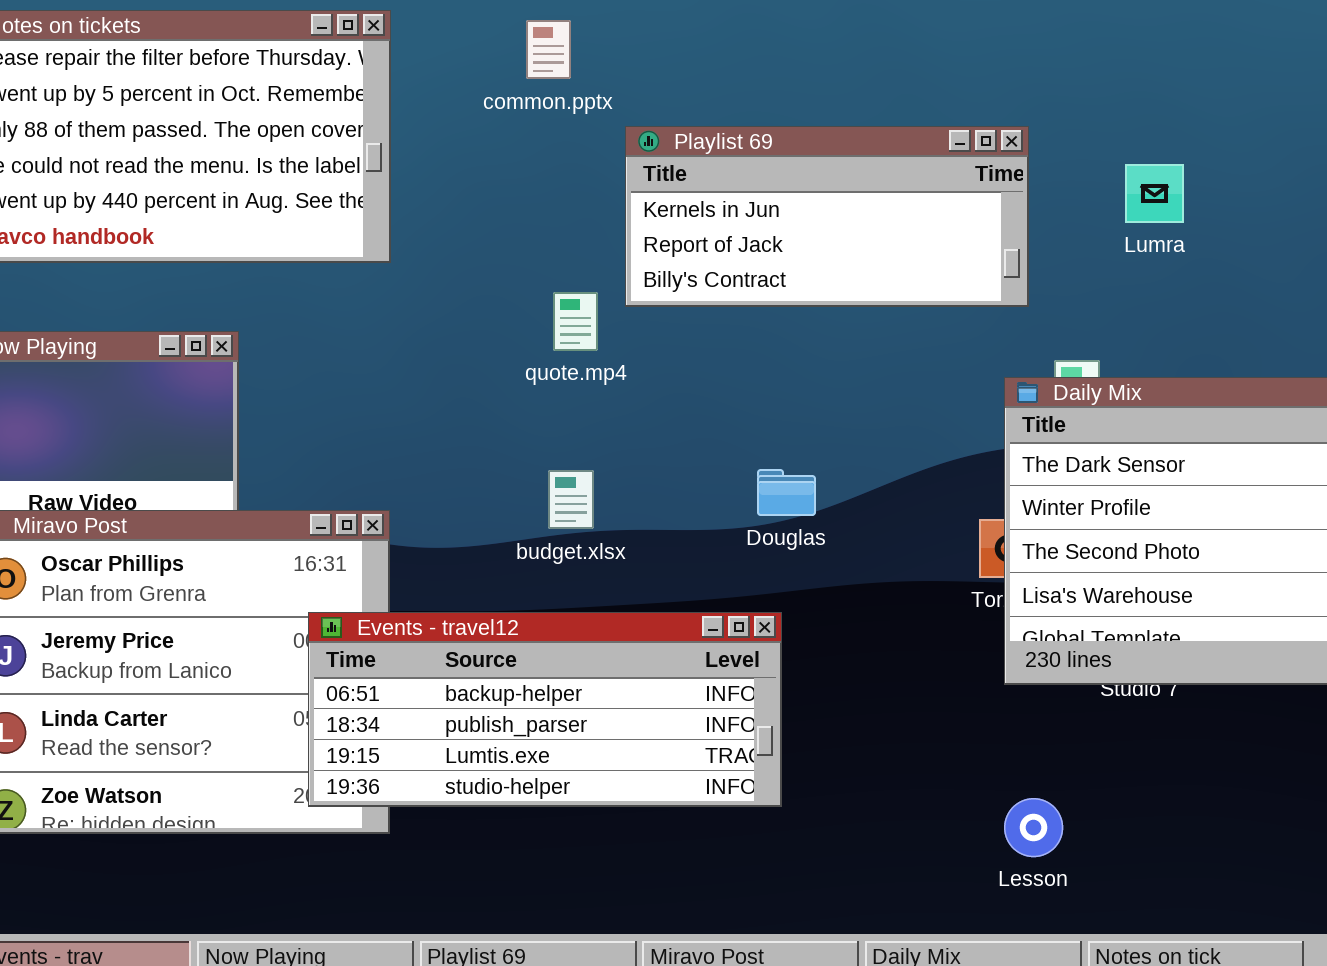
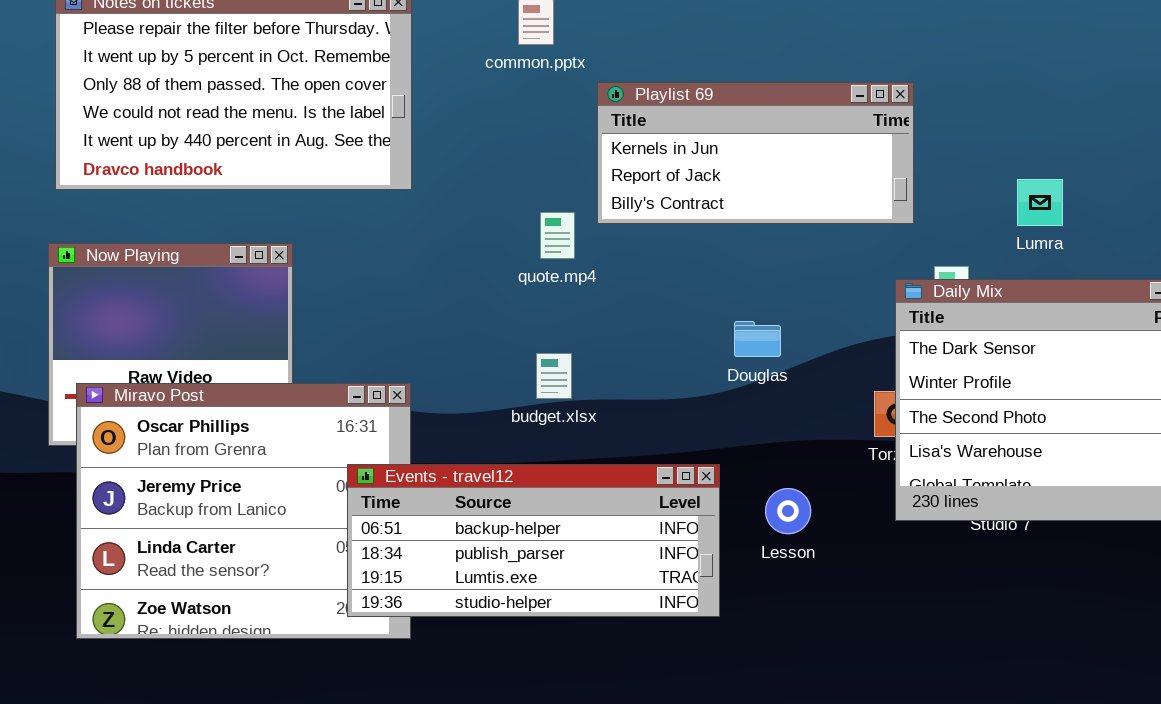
Lumra: [1125,164,1184,223] -> [1017,179,1063,226], moved
Douglas: [757,469,816,516] -> [734,321,781,357], moved
Lesson: [1004,798,1063,857] -> [765,488,811,534], moved

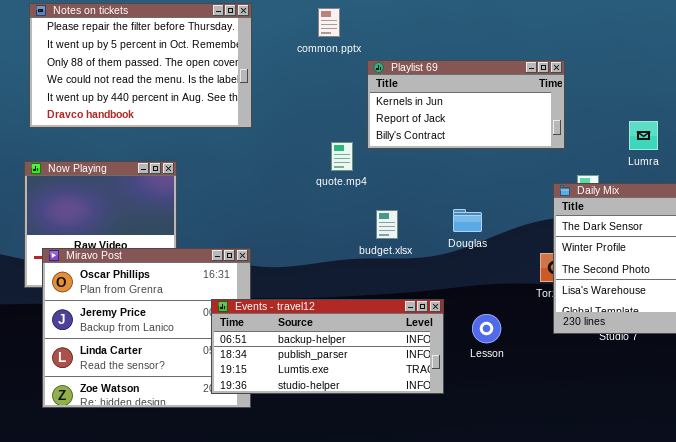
budget.xlsx: [536,353,572,399] -> [376,210,398,239], moved

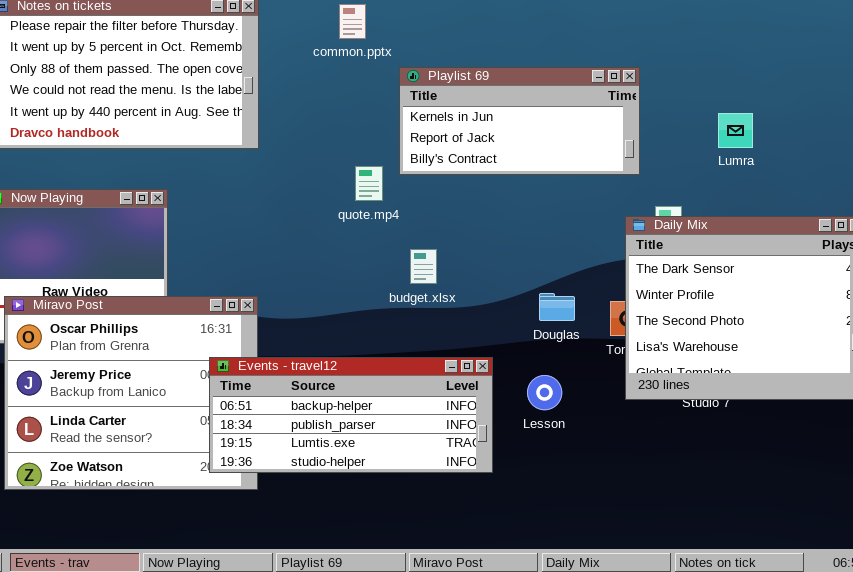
Lumra: [629,121,658,150] -> [718,113,753,148], moved
Douglas: [453,209,482,232] -> [539,293,575,321], moved

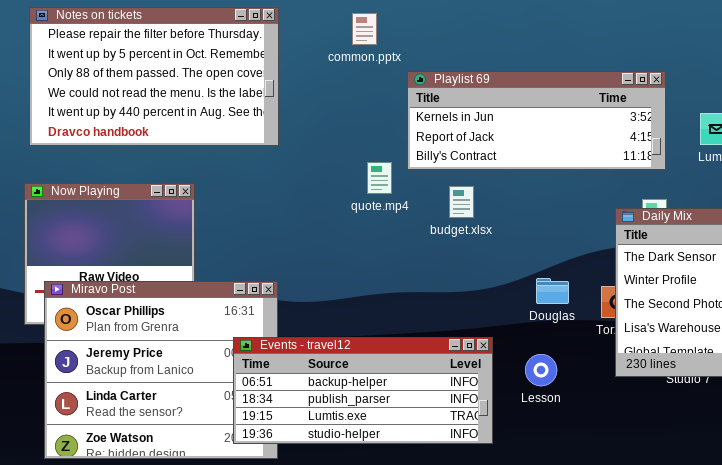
Playlist 69: [399,67,640,175] -> [407,71,666,170], resized
budget.xlsx: [410,249,437,284] -> [449,186,474,218], moved

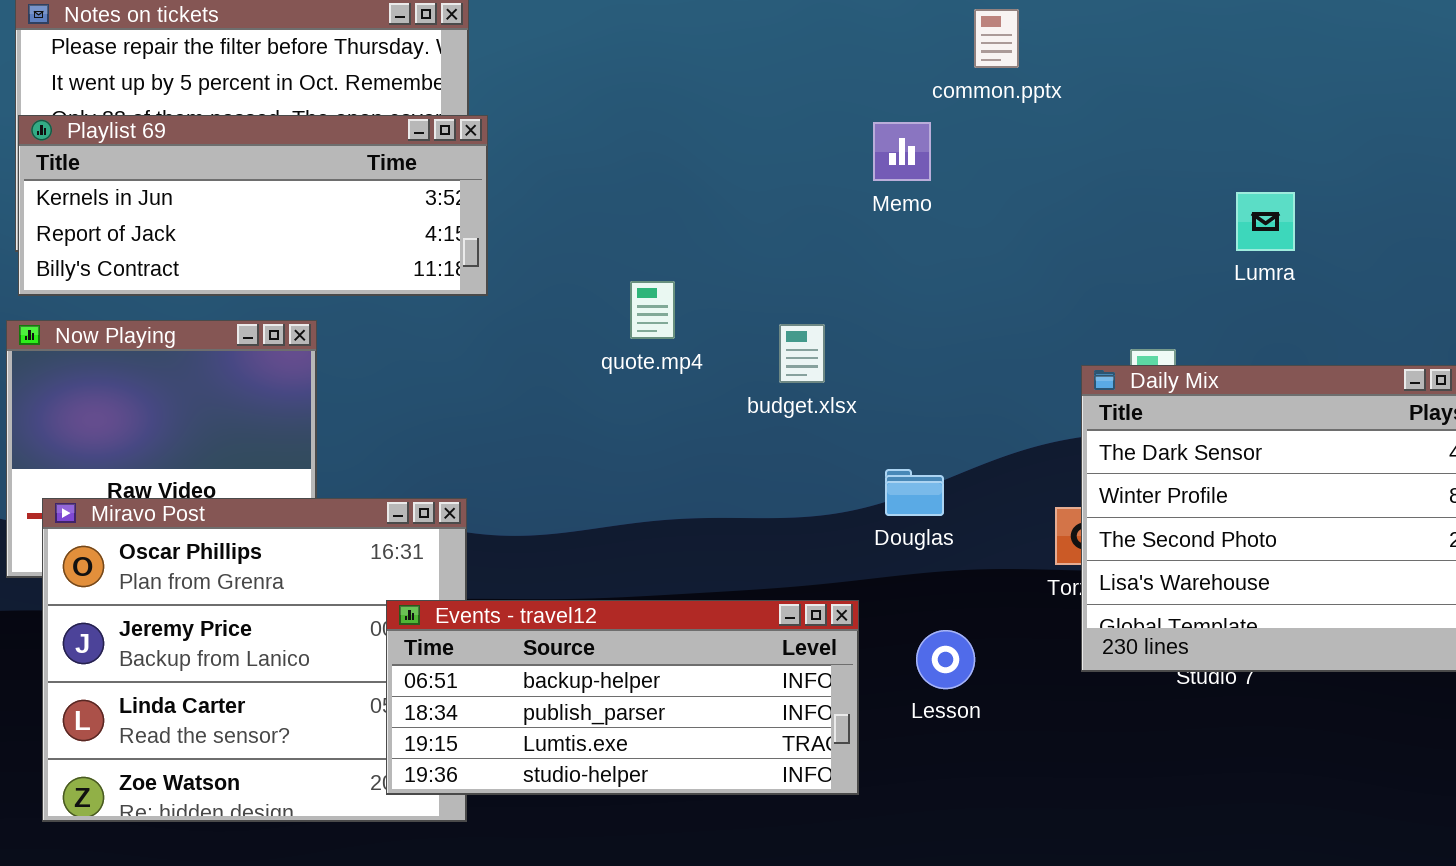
common.pptx: [352,13,377,45] -> [974,9,1019,68], moved
Playlist 69: [407,71,666,170] -> [18,115,488,296], moved
Douglas: [536,278,569,304] -> [885,469,944,516], moved

